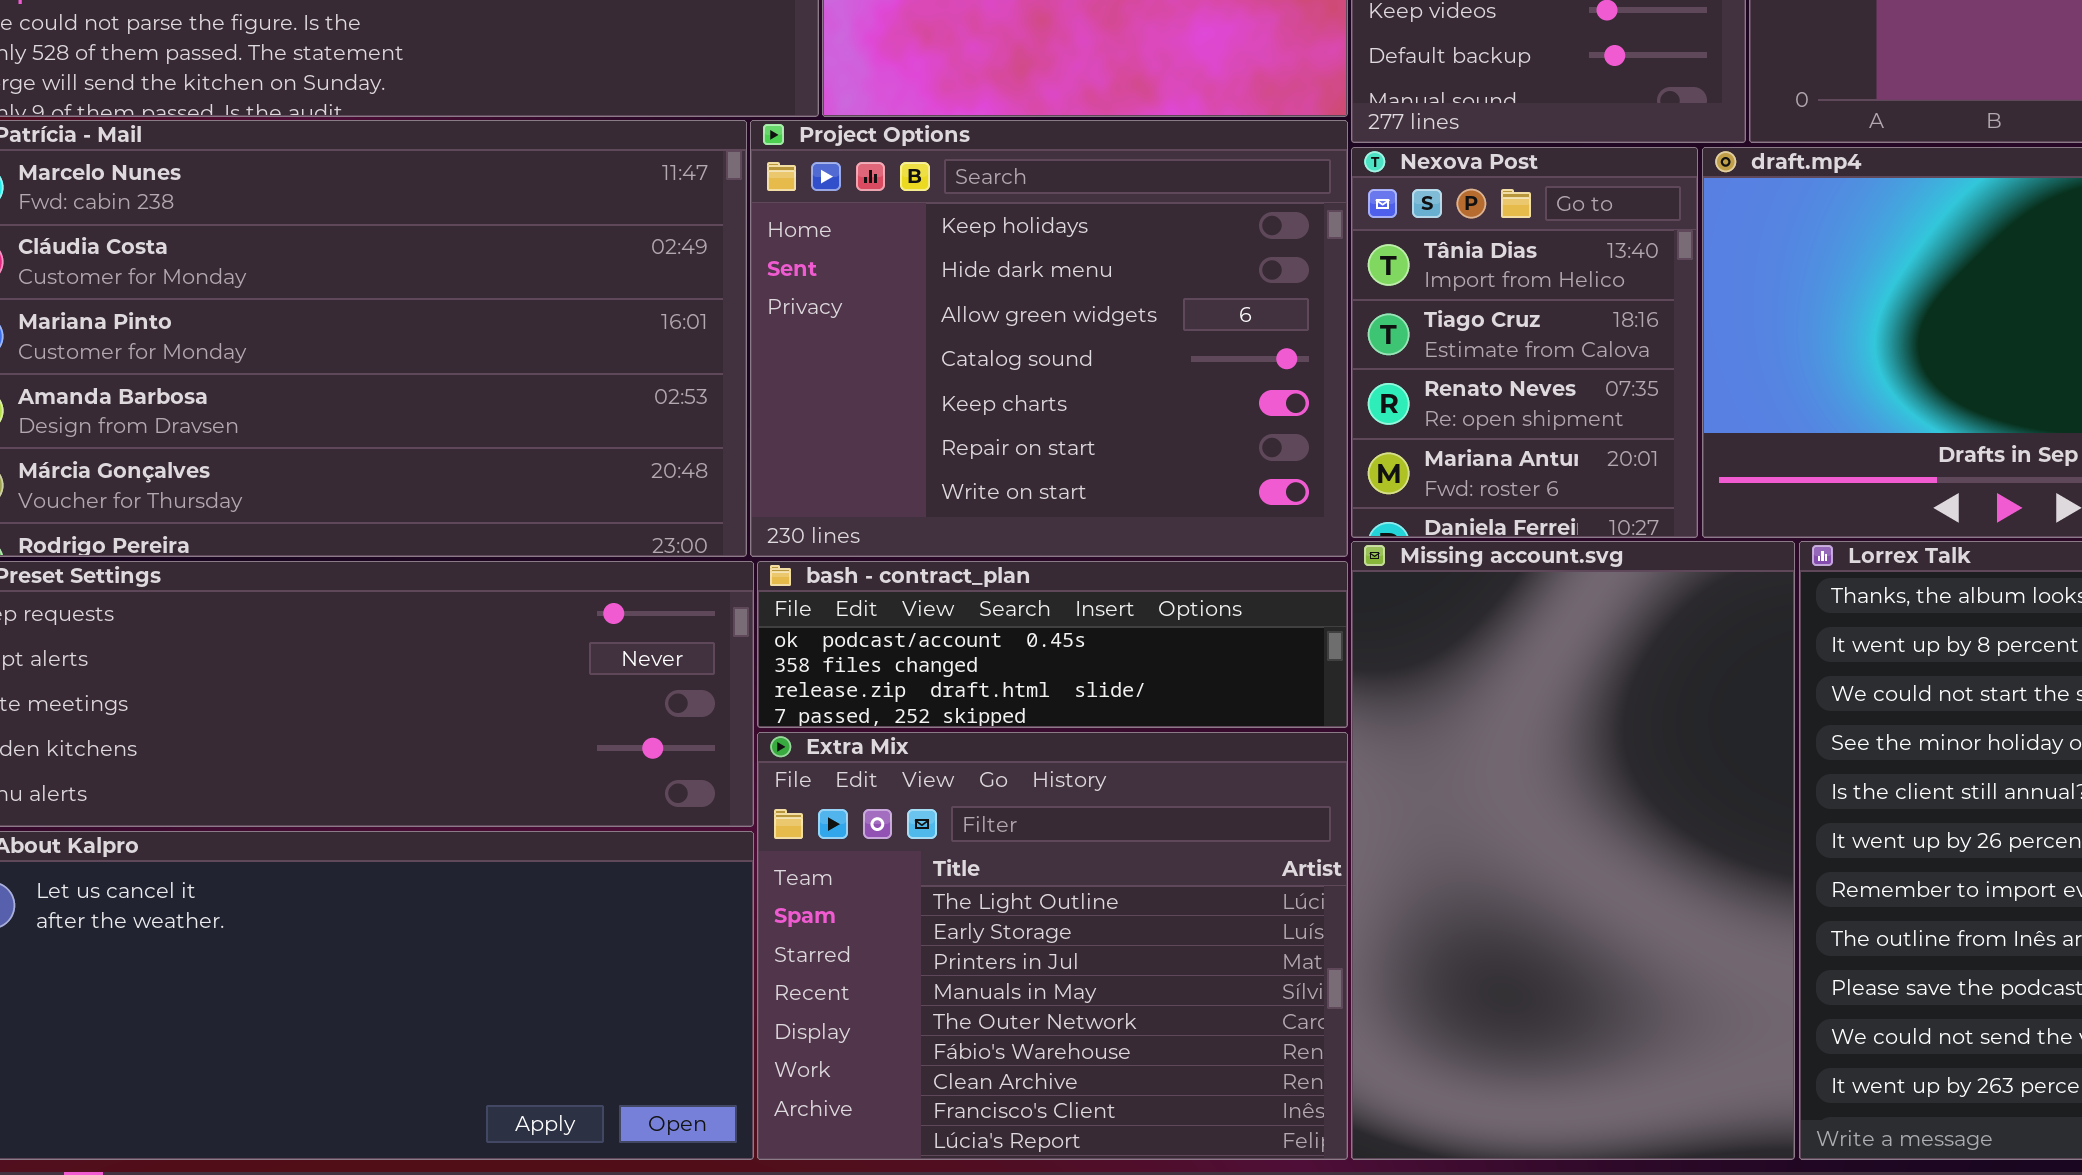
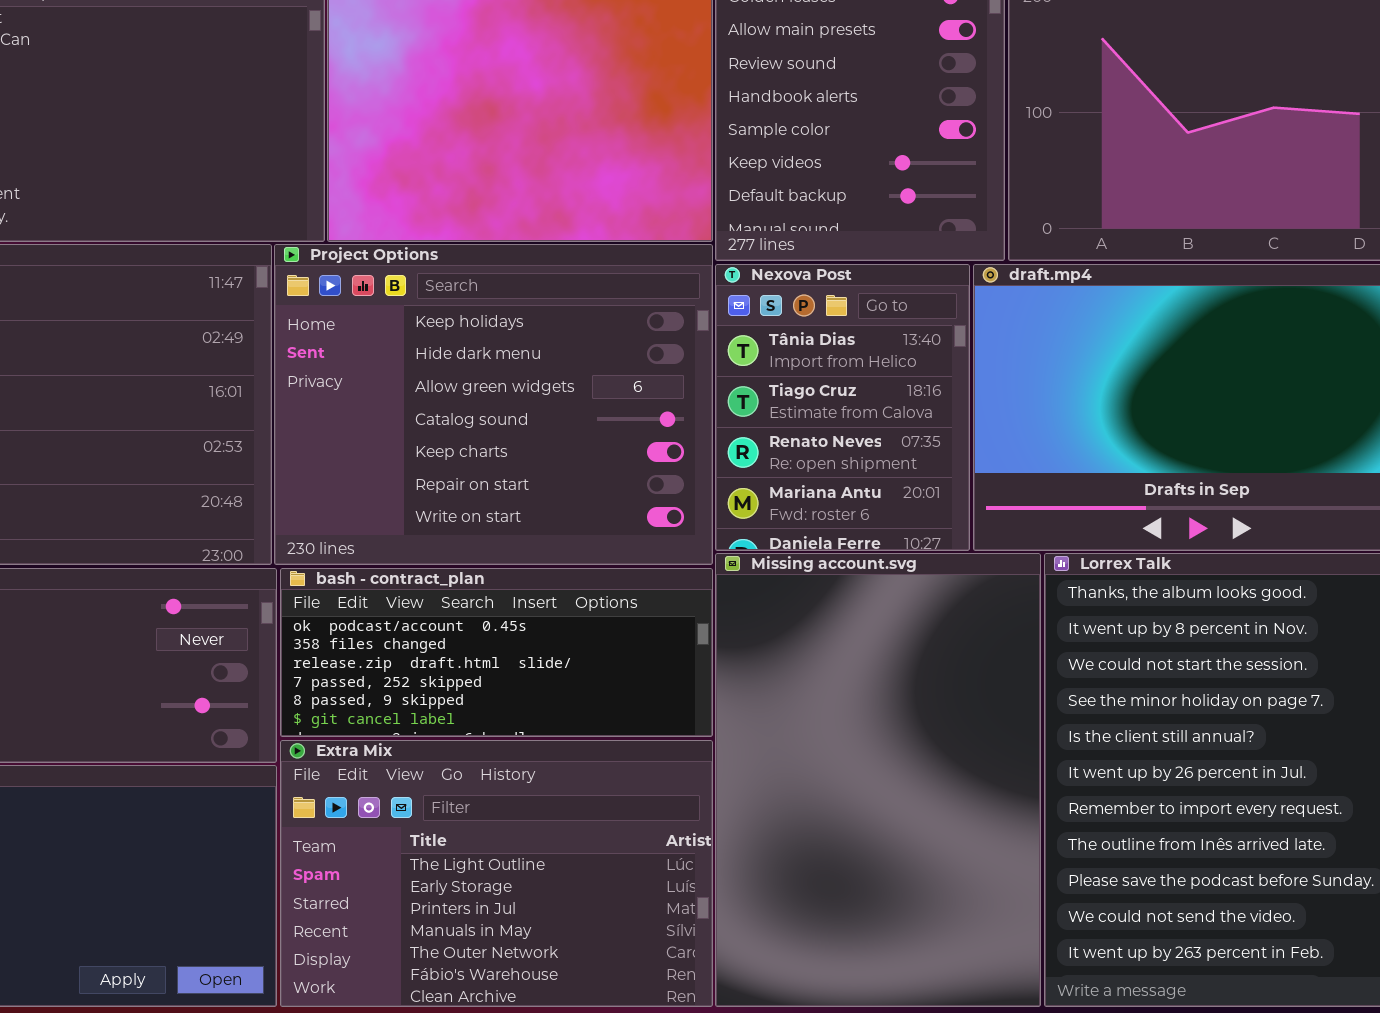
bash - contract_plan: [757,561,1348,728] -> [280,568,713,737], resized
Extra Mix: [757,732,1348,1160] -> [280,740,713,1007], resized

